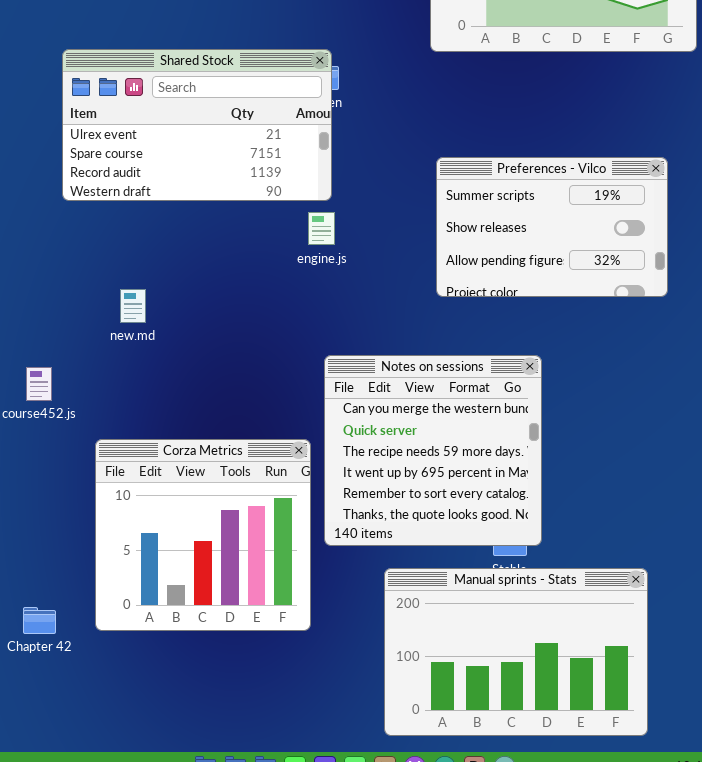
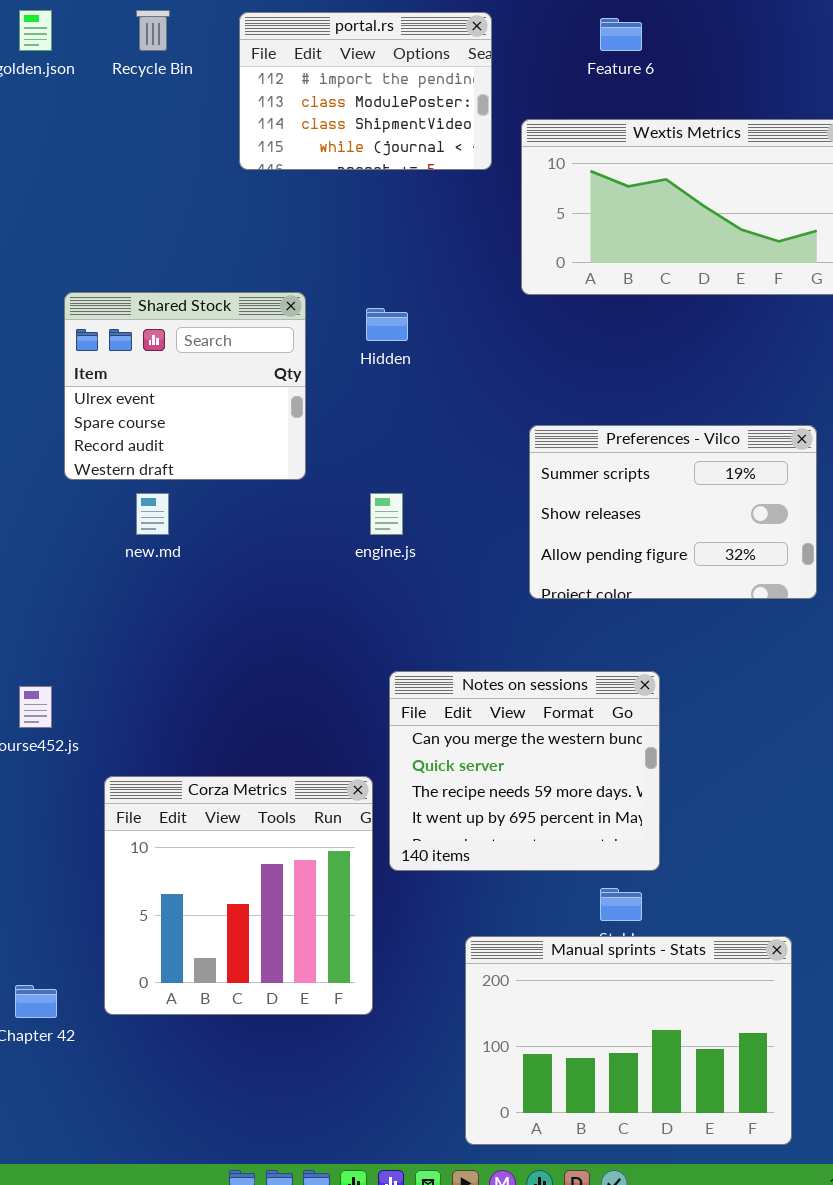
Shared Stock: [62,49,332,201] -> [64,292,306,480], resized
new.md: [120,289,146,323] -> [136,493,169,535], moved
Notes on sessions: [324,355,542,546] -> [389,671,660,871], resized

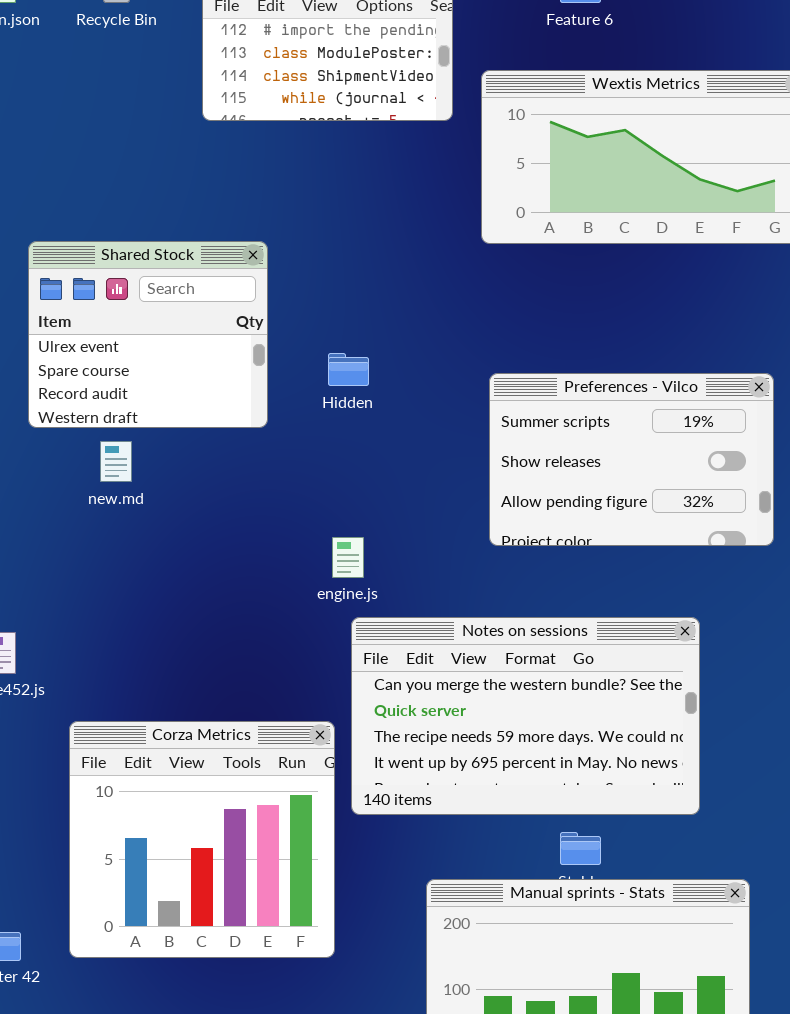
Hidden: [366,308,408,341] -> [328,353,369,386], moved
engine.js: [370,493,403,535] -> [332,537,364,578], moved
Notes on sessions: [389,671,660,871] -> [351,617,700,815], resized

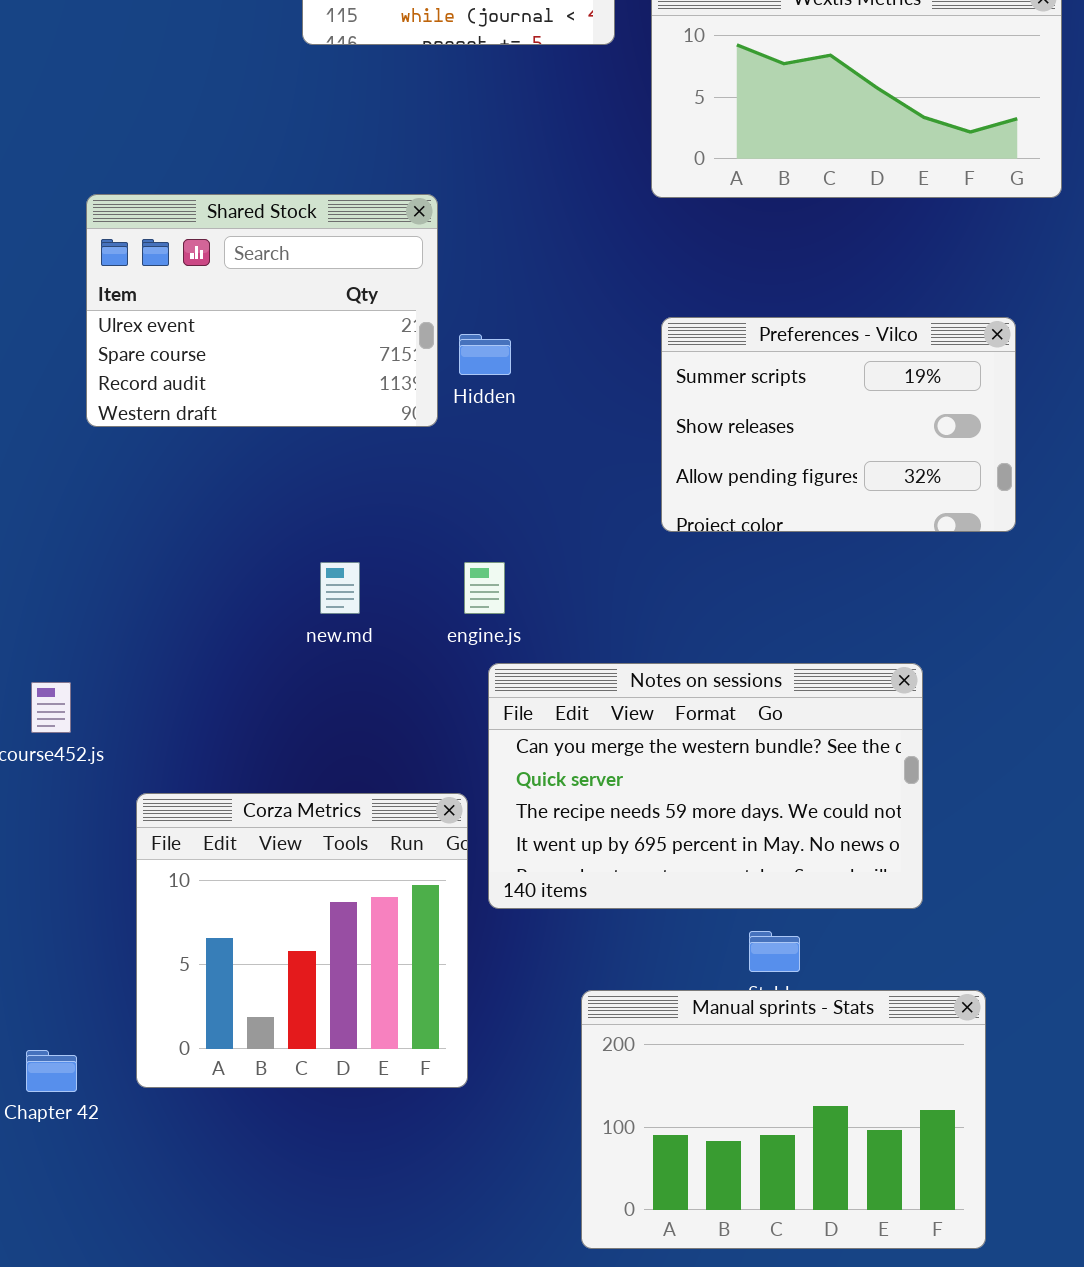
Shared Stock: [28,241,268,428] -> [86,194,438,427], resized
Preferences - Vilco: [489,373,774,546] -> [661,317,1016,532], moved
new.md: [100,441,132,482] -> [320,562,360,614], moved

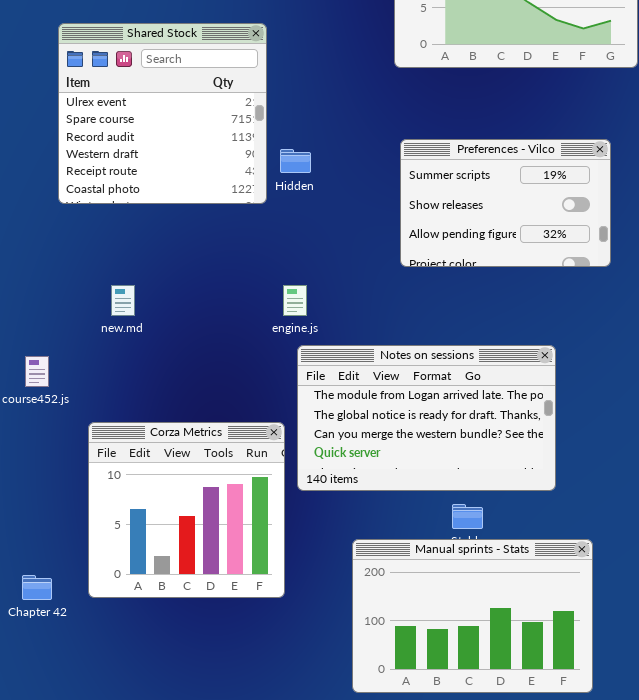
Shared Stock: [86,194,438,427] -> [58,23,267,204], resized
new.md: [320,562,360,614] -> [111,285,135,316], moved
Notes on sessions: [488,663,923,909] -> [297,345,556,491], scrolled up 2 rows

